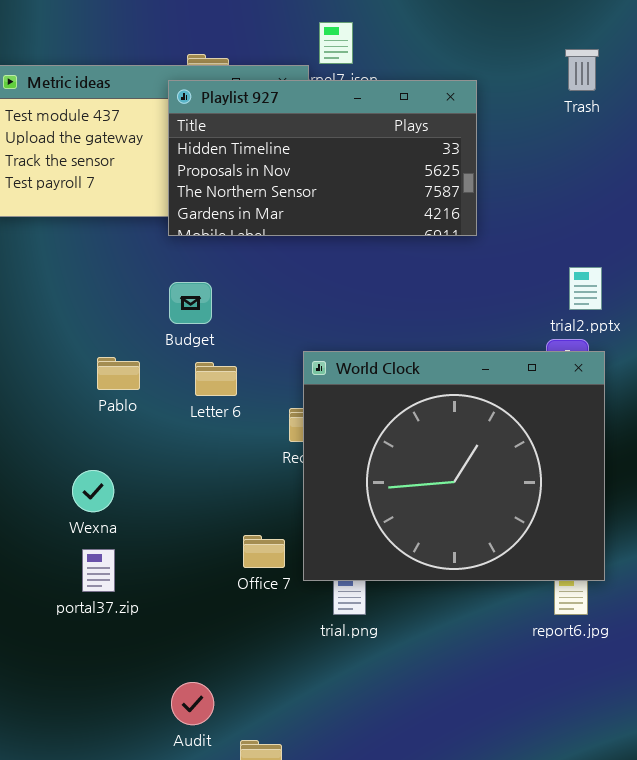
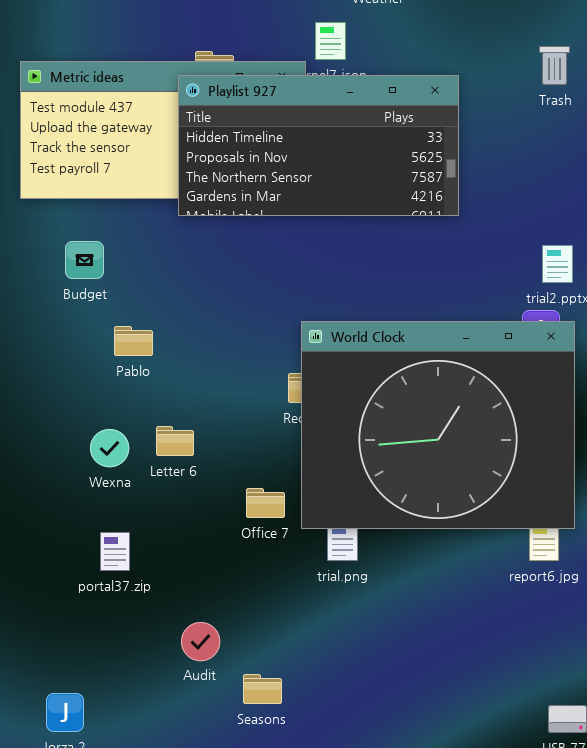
Budget: [169,282,212,324] -> [65,241,104,279], moved
Letter 6: [195,362,237,396] -> [156,426,194,456], moved
portal37.zip: [82,549,115,592] -> [100,532,130,571], moved

